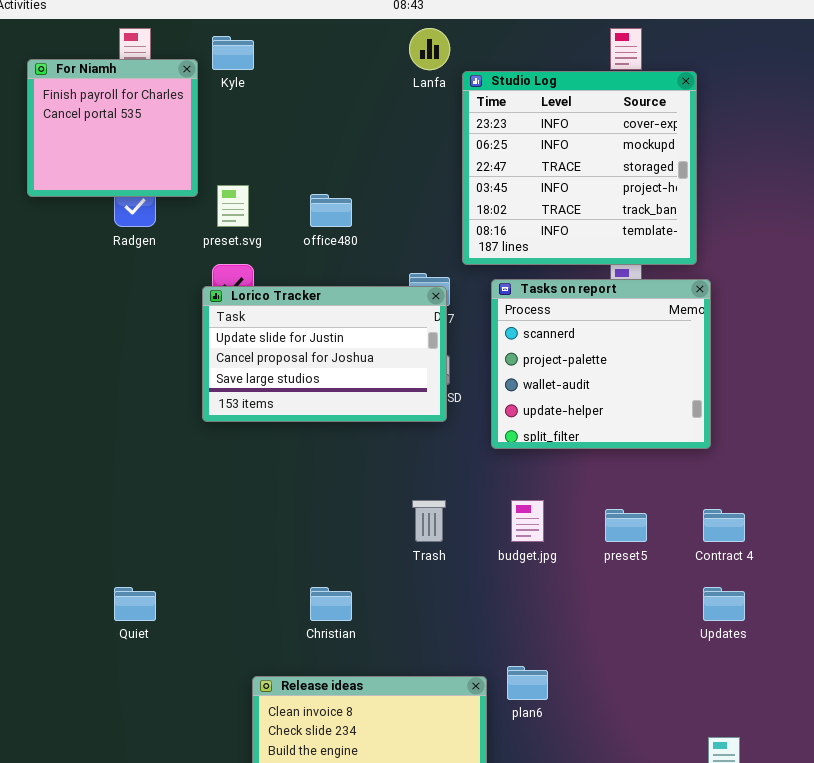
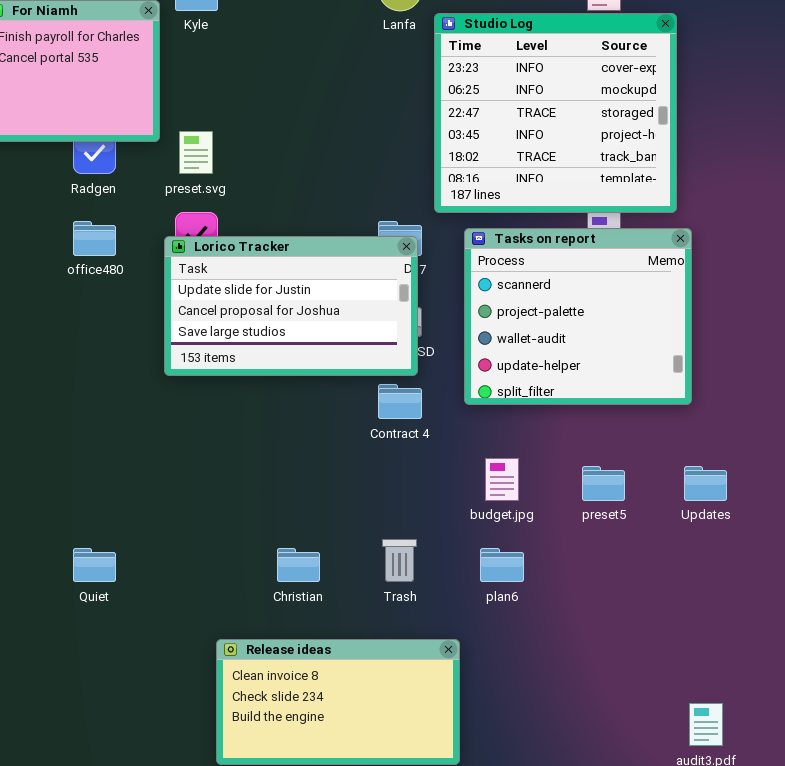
office480: [310,194,352,227] -> [73,221,116,256], moved
Trash: [412,500,446,542] -> [382,539,417,582], moved
Contract 4: [703,509,745,542] -> [378,384,422,419], moved
Updates: [703,587,745,621] -> [684,466,727,501], moved
plan6: [507,666,548,700] -> [480,548,524,582], moved

